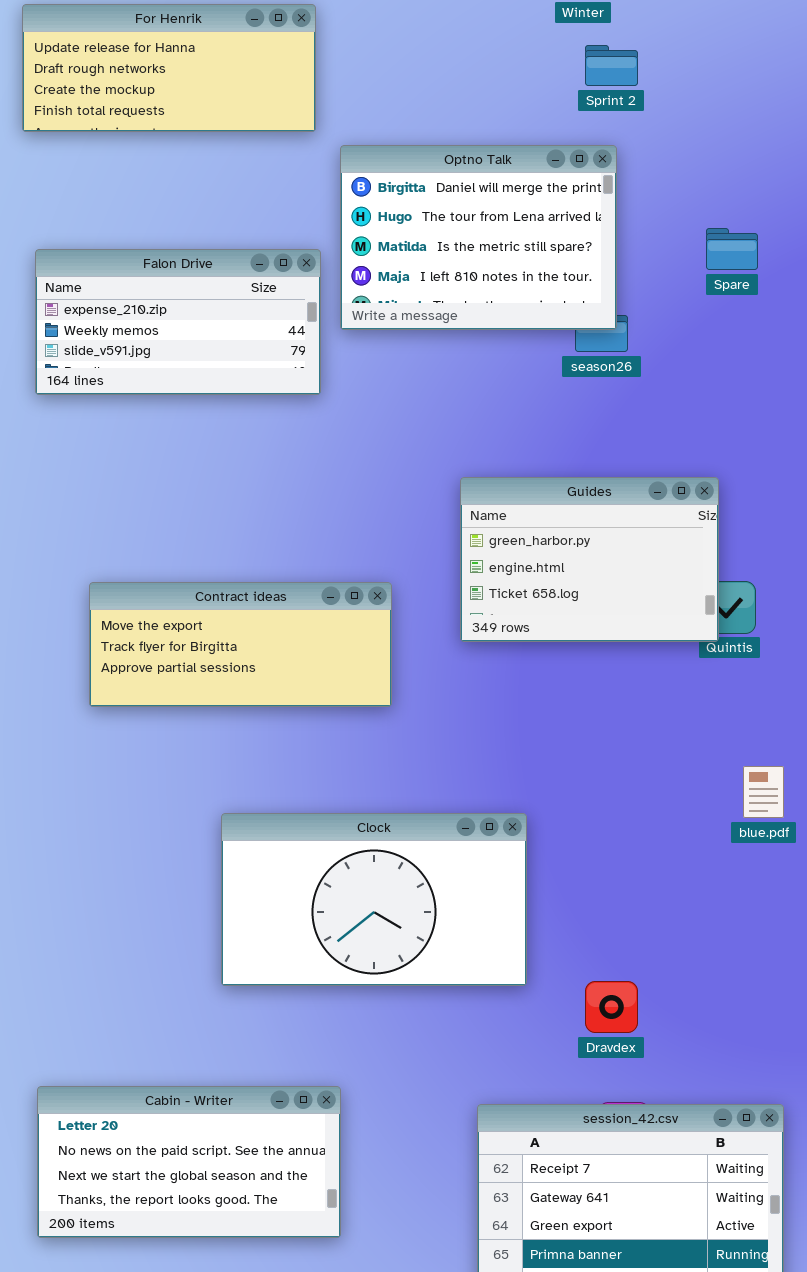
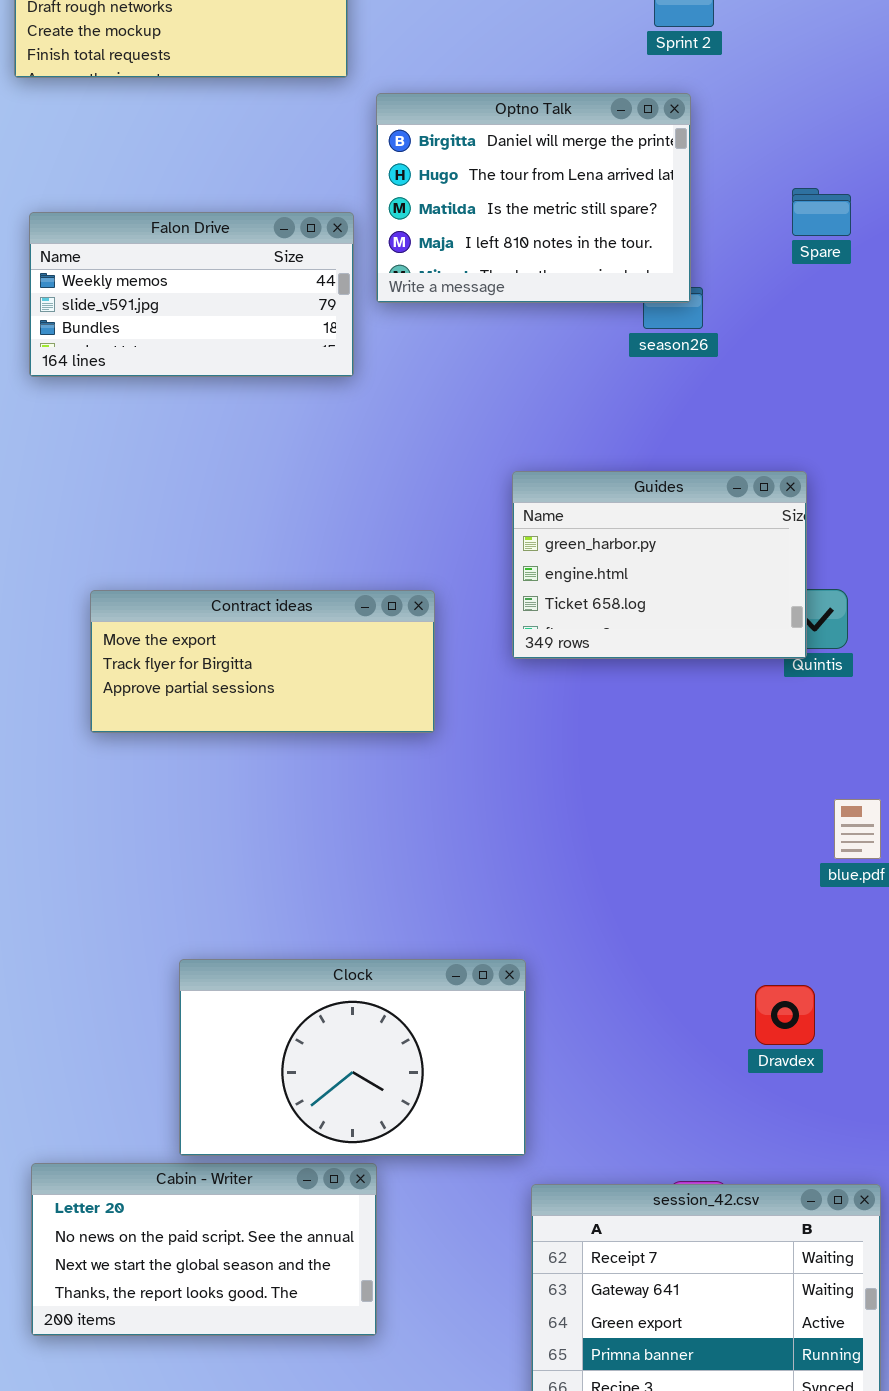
Falon Drive: [35,249,321,395] -> [29,212,354,377], scrolled down 1 row
Clock: [221,813,527,986] -> [179,959,526,1156], moved
Dravdex: [585,981,638,1033] -> [755,985,815,1045], moved

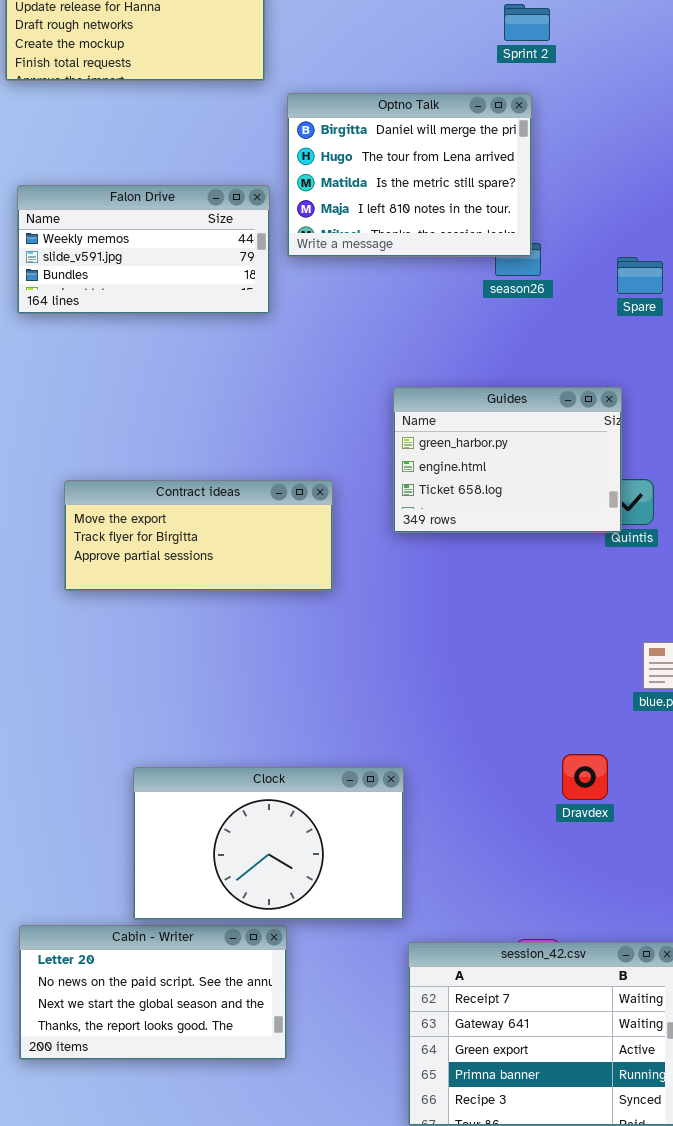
Spare: [792,188,851,236] -> [617,257,663,294], moved
Dravdex: [755,985,815,1045] -> [562,754,608,800], moved

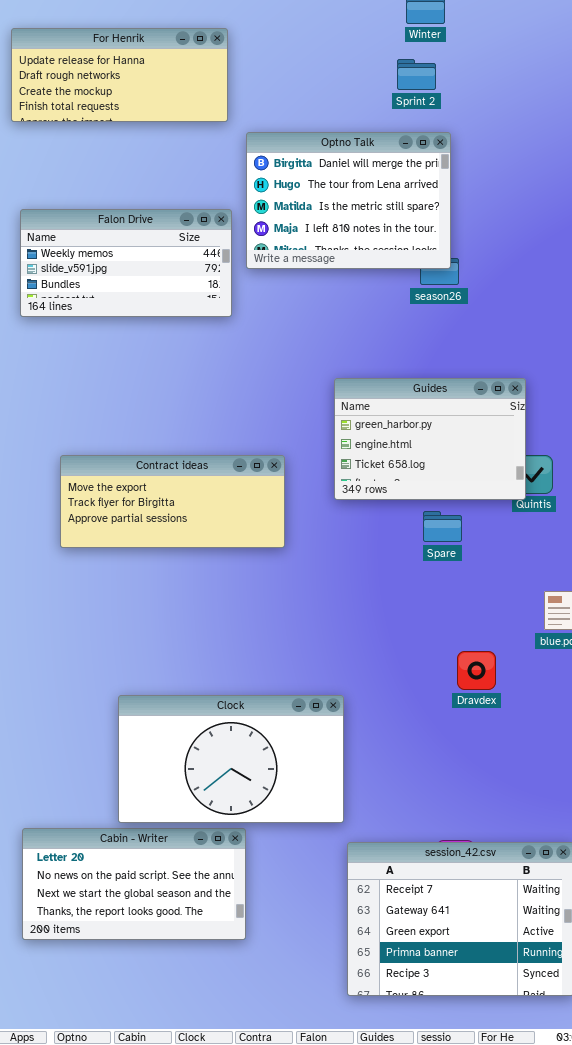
Sprint 2: [504,4,550,41] -> [397,59,436,90], moved
Spare: [617,257,663,294] -> [423,511,462,542], moved
Dravdex: [562,754,608,800] -> [457,651,496,690], moved

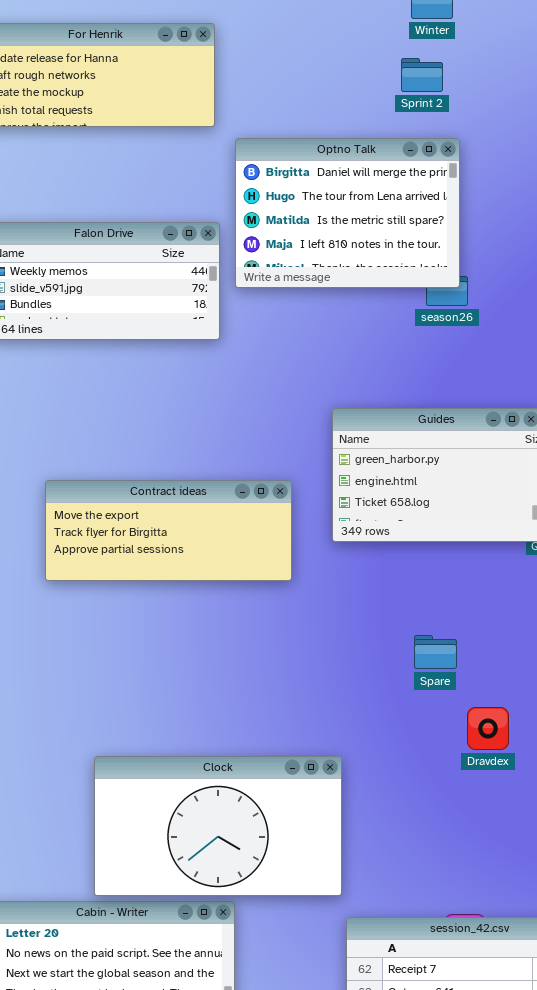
Contract ideas: [60,455,285,548] -> [45,480,292,581], moved
Spare: [423,511,462,542] -> [414,635,457,669], moved

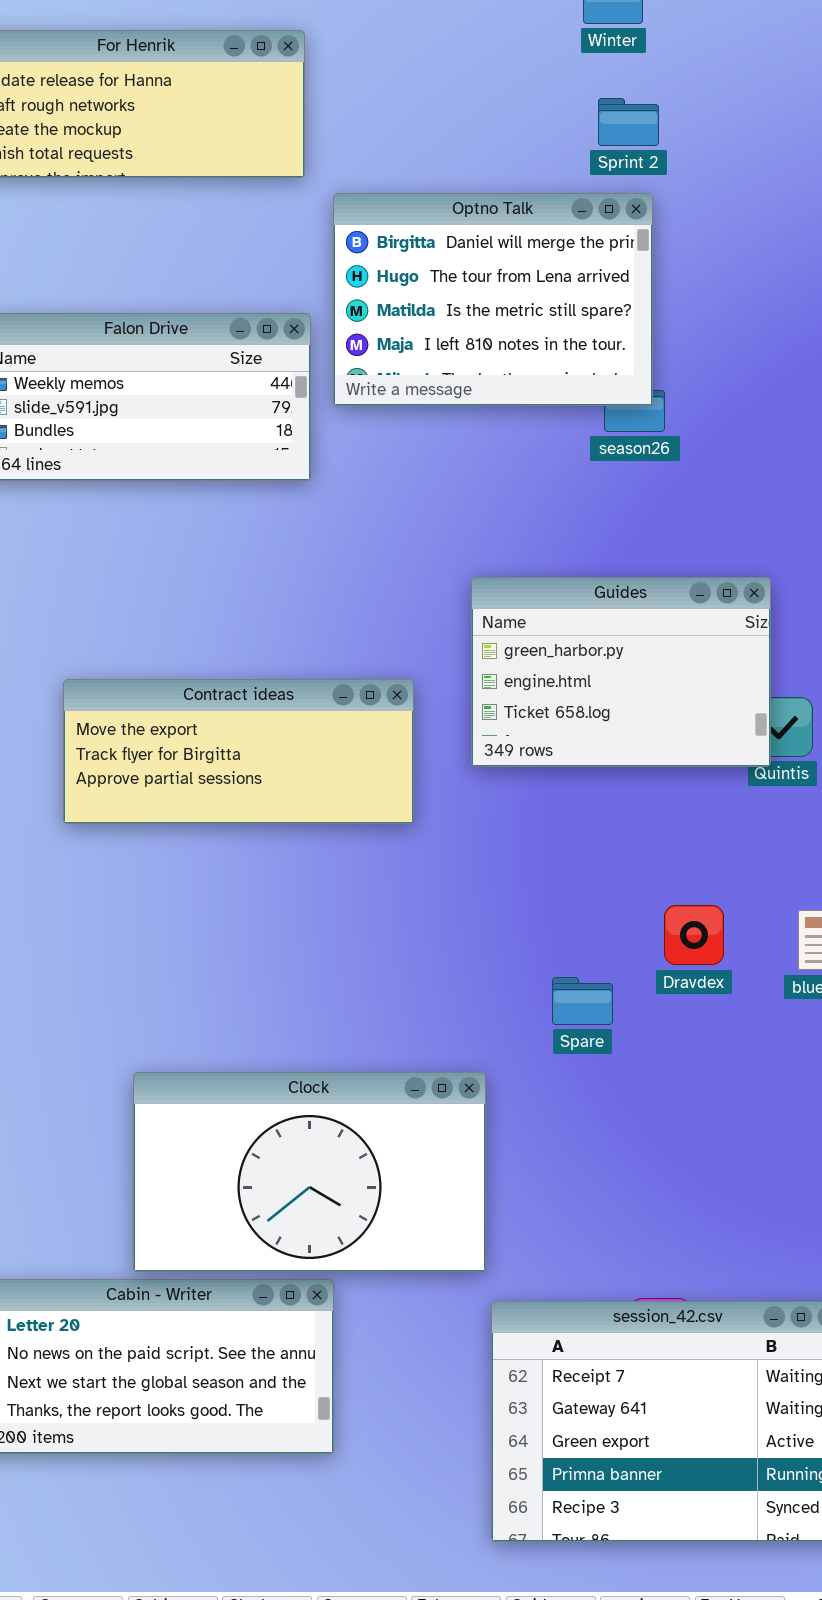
Sprint 2: [401,58,443,92] -> [598,98,659,146], moved
Spare: [414,635,457,669] -> [552,977,613,1025], moved
Dravdex: [467,707,509,750] -> [664,905,724,965], moved

